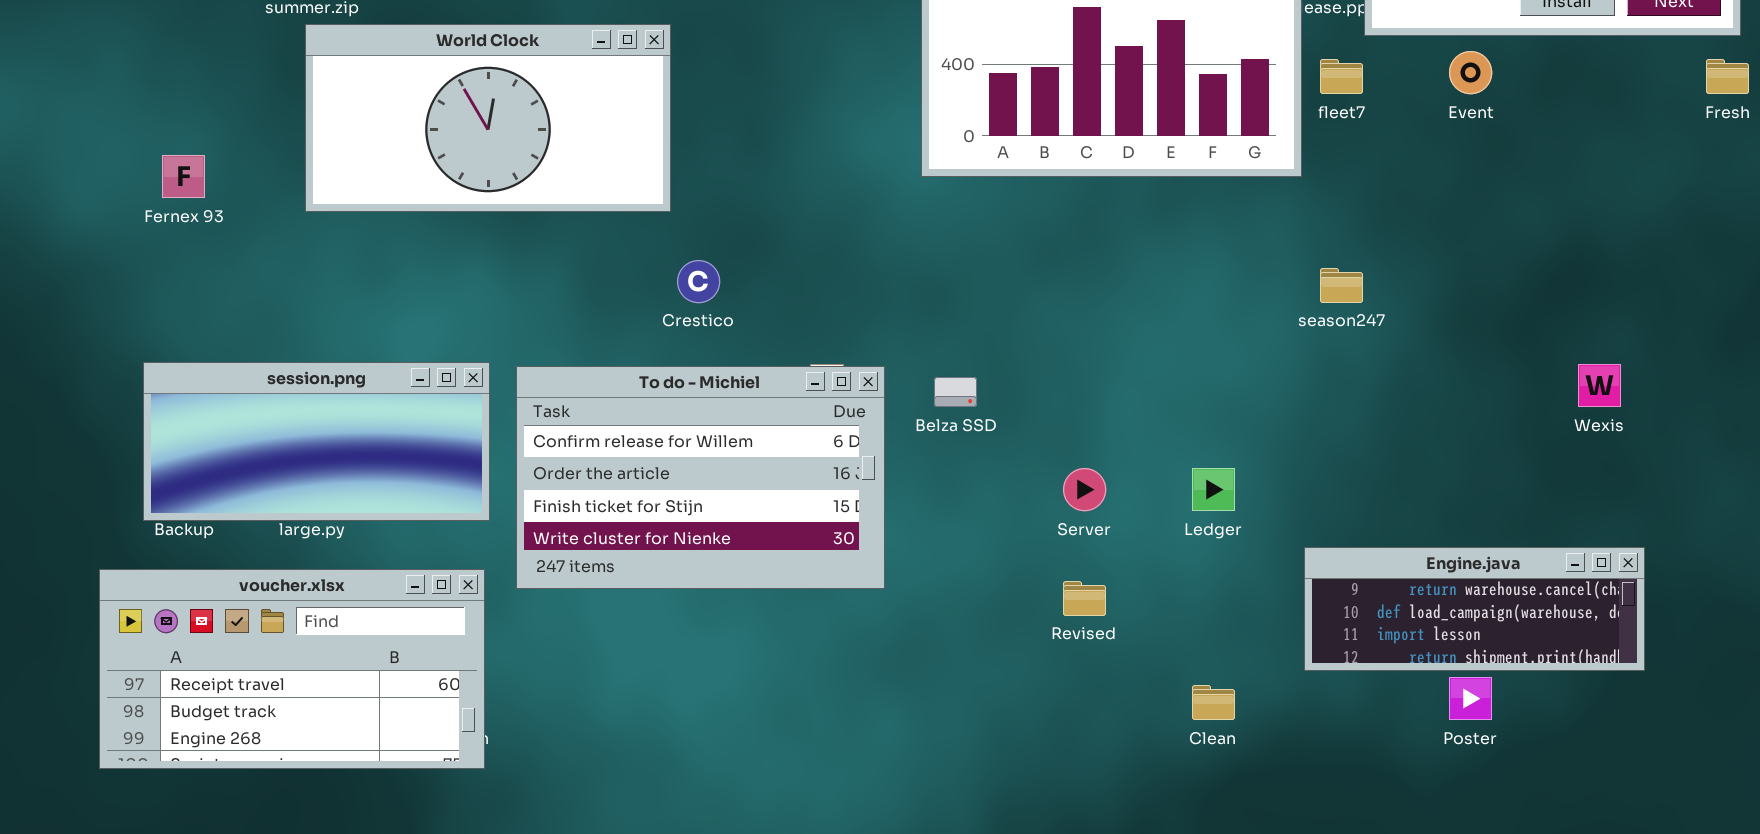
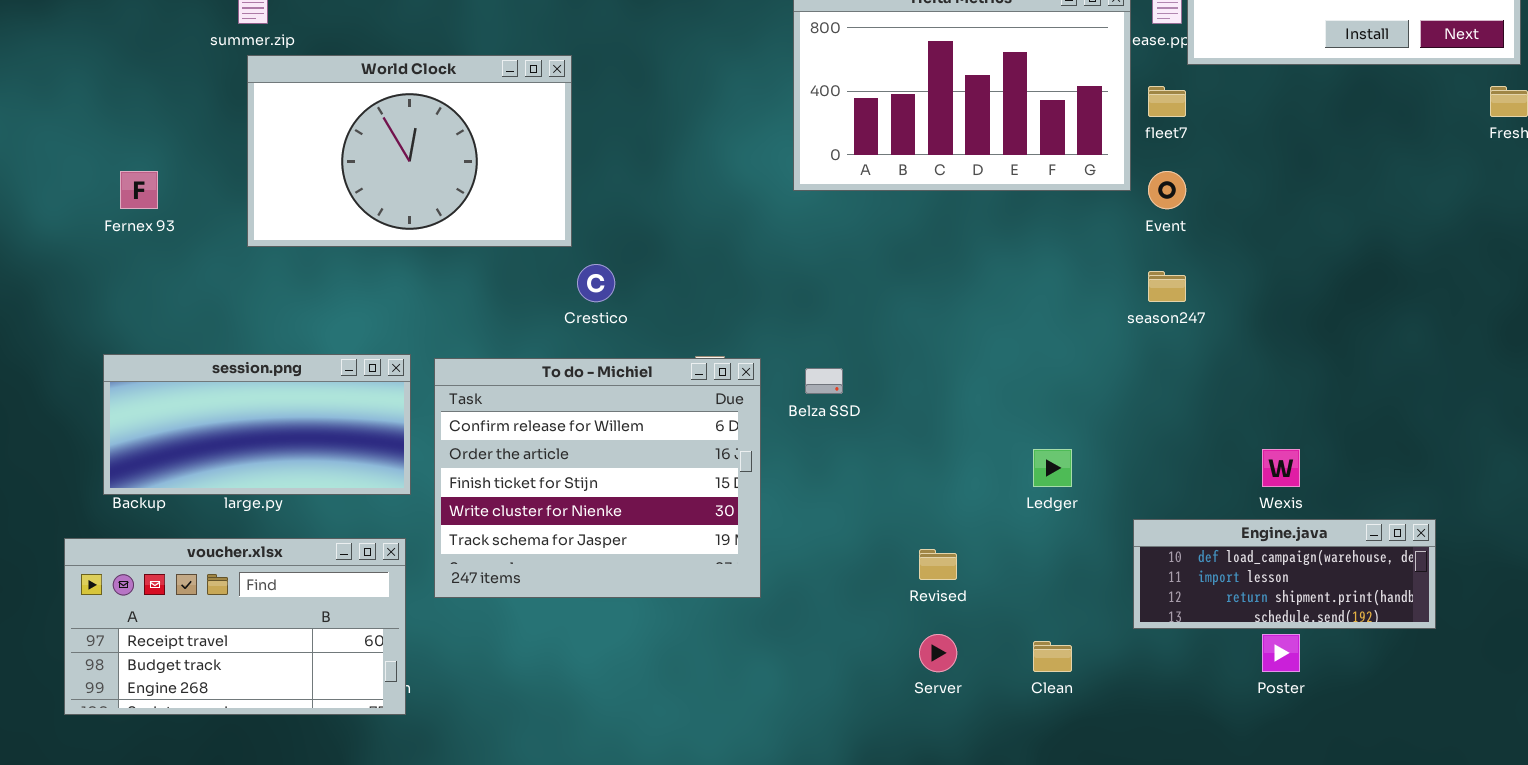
World Clock: [305,24,671,212] -> [247,55,572,247], resized
Event: [1449,51,1492,94] -> [1148,171,1186,209], moved
Wexis: [1578,364,1621,407] -> [1262,449,1300,487], moved
To do - Michiel: [516,366,885,589] -> [434,358,761,598], resized
Server: [1063,468,1106,511] -> [919,634,957,672], moved
Engine.java: [1304,547,1645,671] -> [1133,519,1436,629], scrolled down 1 row

